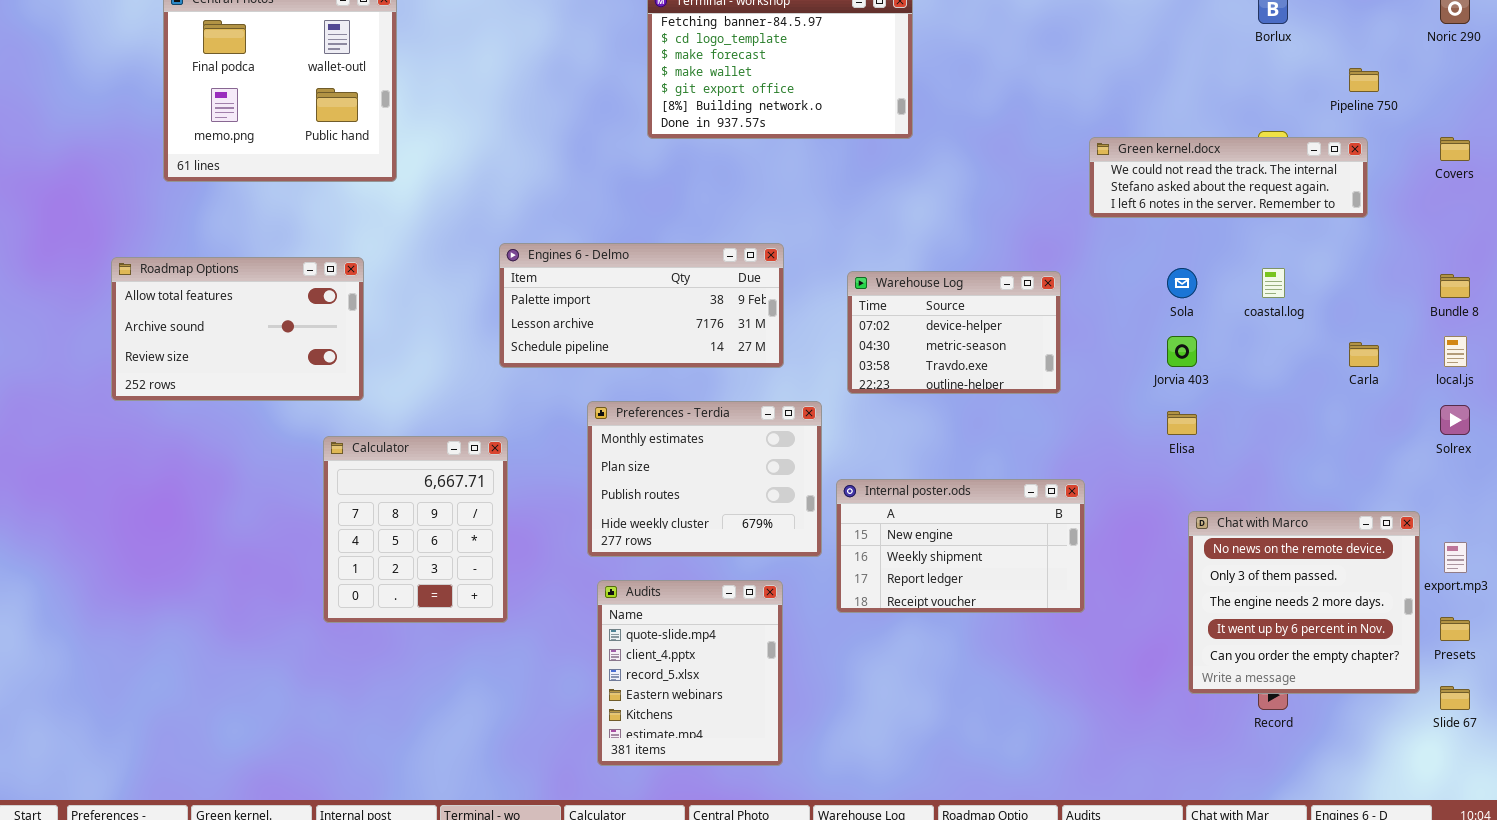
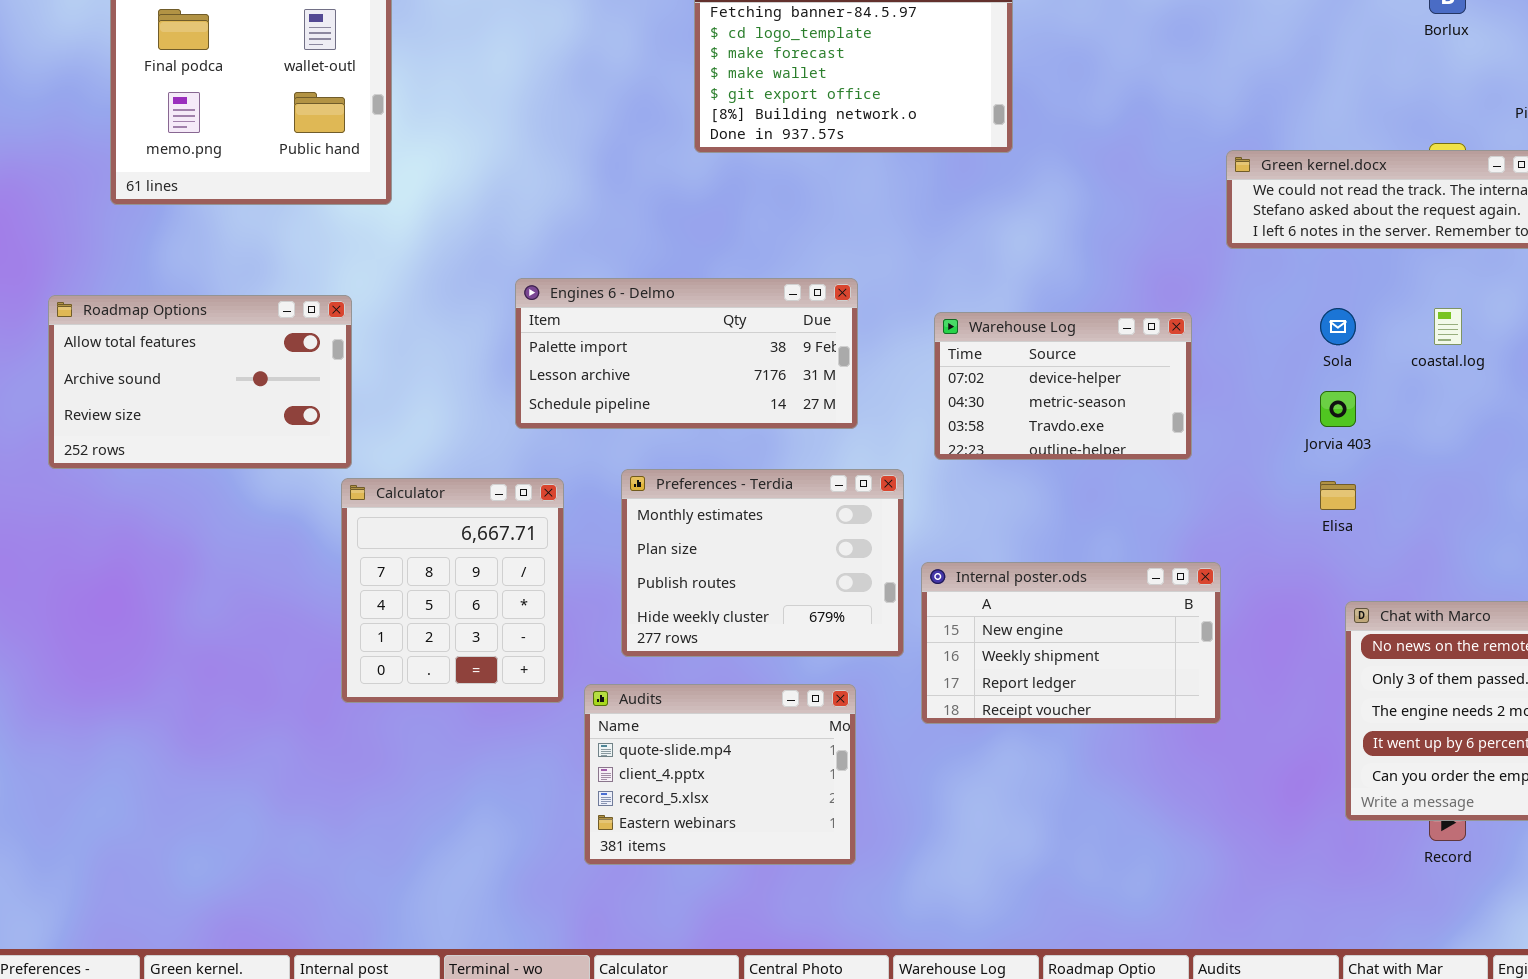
Calculator: [323,436,508,623] -> [341,478,564,703], moved
Audits: [597,580,783,766] -> [584,684,856,865], resized

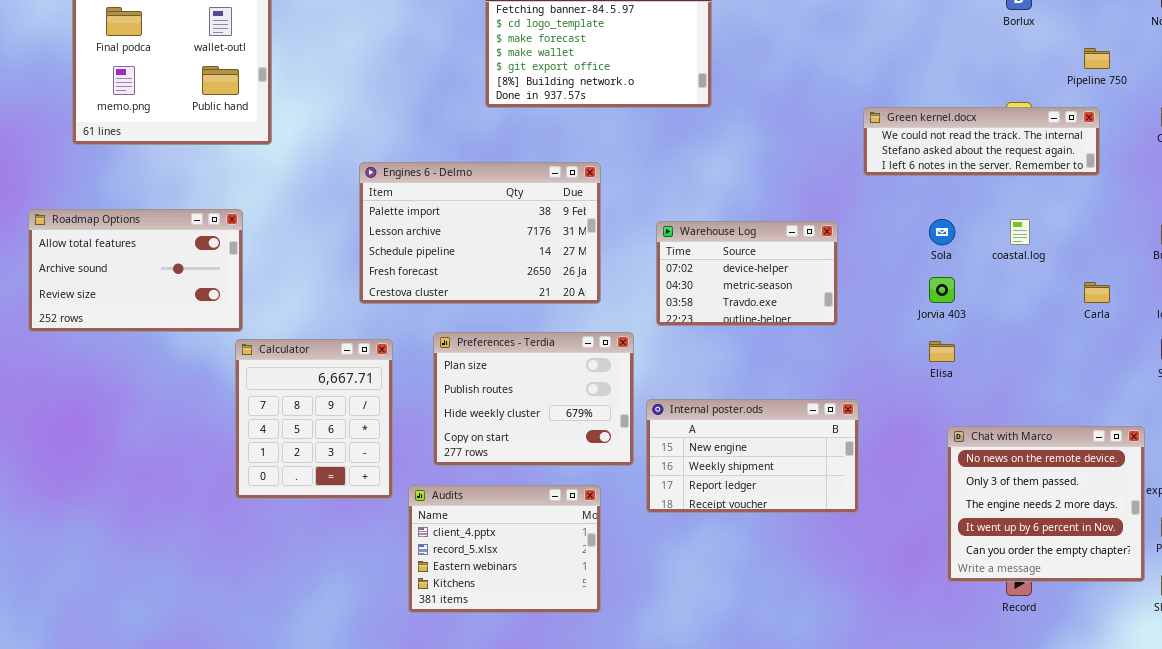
Engines 6 - Delmo: [515,278,858,429] -> [359,162,601,304], resized
Preferences - Terdia: [621,469,904,657] -> [433,332,634,466], scrolled down 1 row
Audits: [584,684,856,865] -> [408,485,601,613], scrolled down 1 row

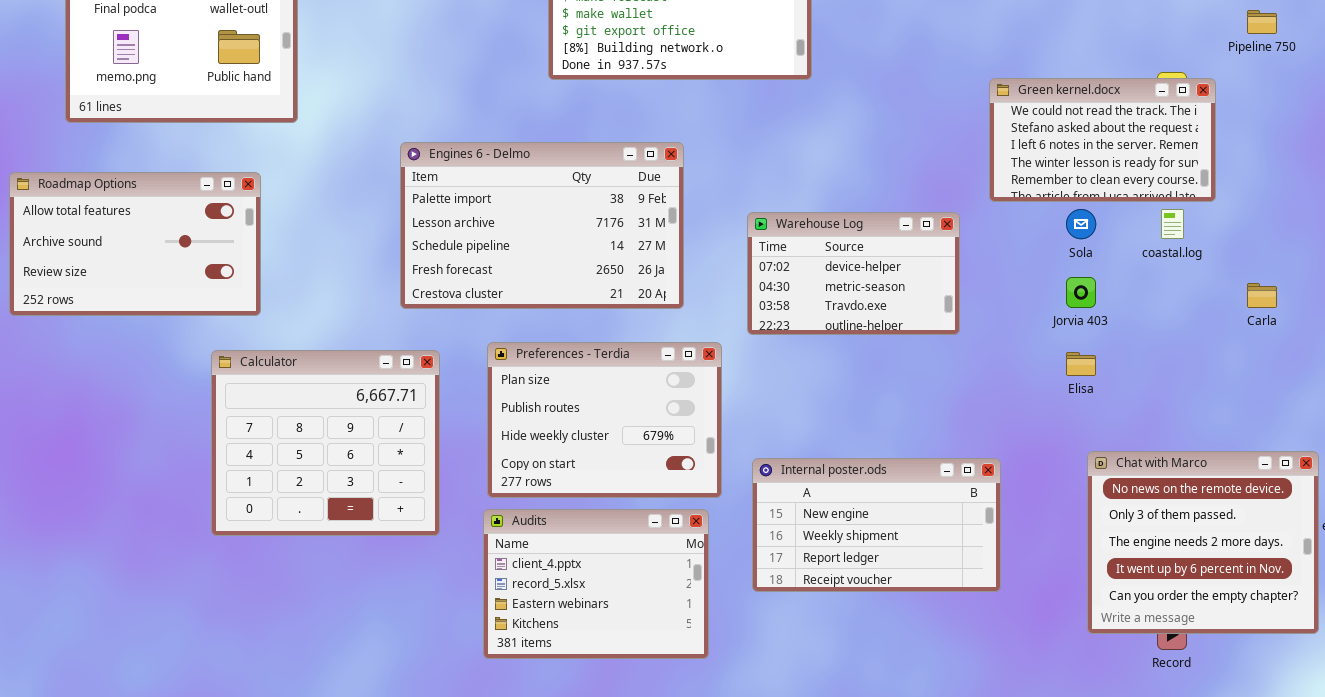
Green kernel.docx: [863,107,1100,176] -> [989,78,1216,202], resized
Roadmap Options: [28,209,243,332] -> [9,172,261,316], moved
Calculator: [235,339,393,499] -> [211,350,440,536], resized
Internal poster.ods: [646,399,859,513] -> [752,458,1001,592], moved
Audits: [408,485,601,613] -> [483,509,709,659], moved

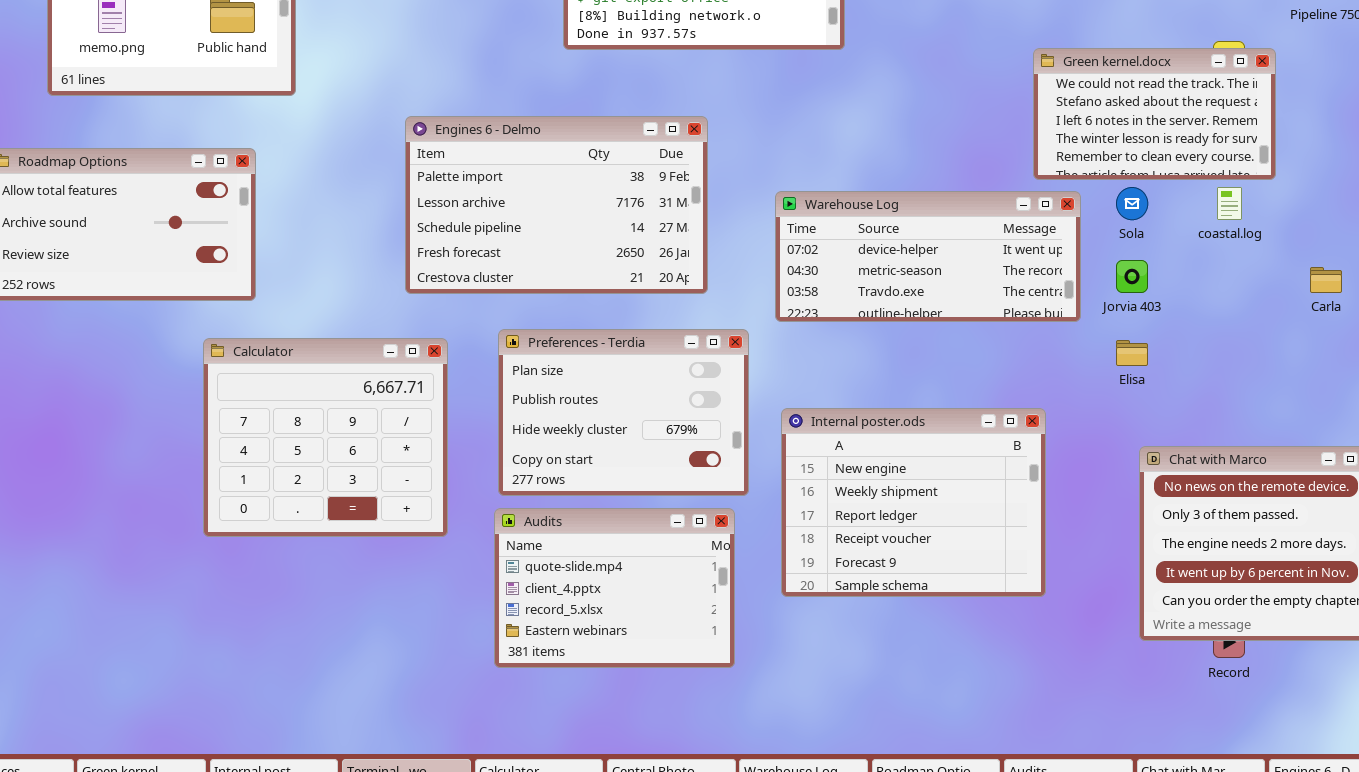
Warehouse Log: [747,212,960,335] -> [775,191,1081,322], resized
Internal poster.ods: [752,458,1001,592] -> [781,408,1046,597], resized
Audits: [483,509,709,659] -> [494,508,735,668], scrolled up 1 row

